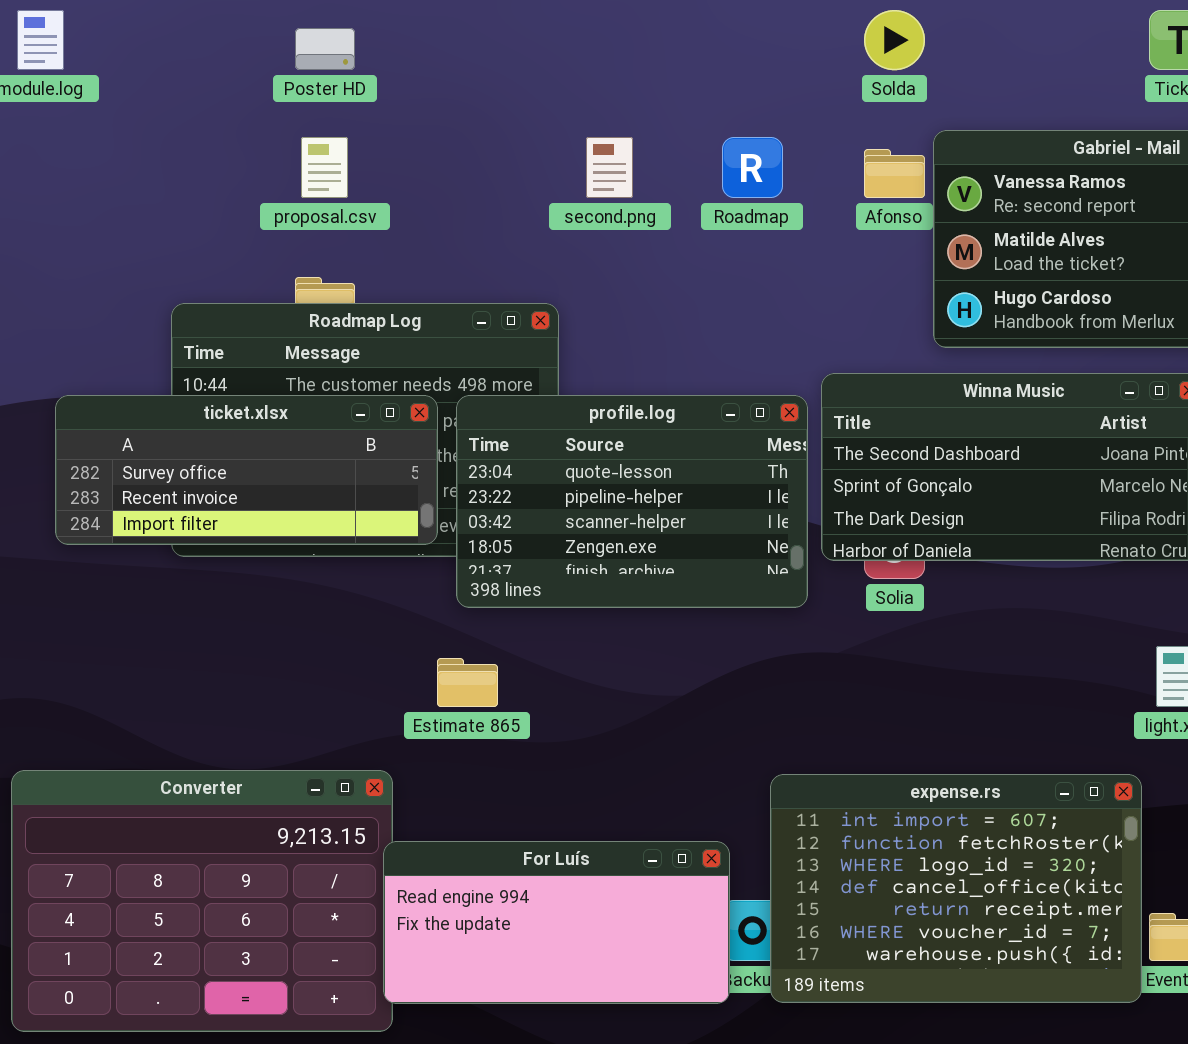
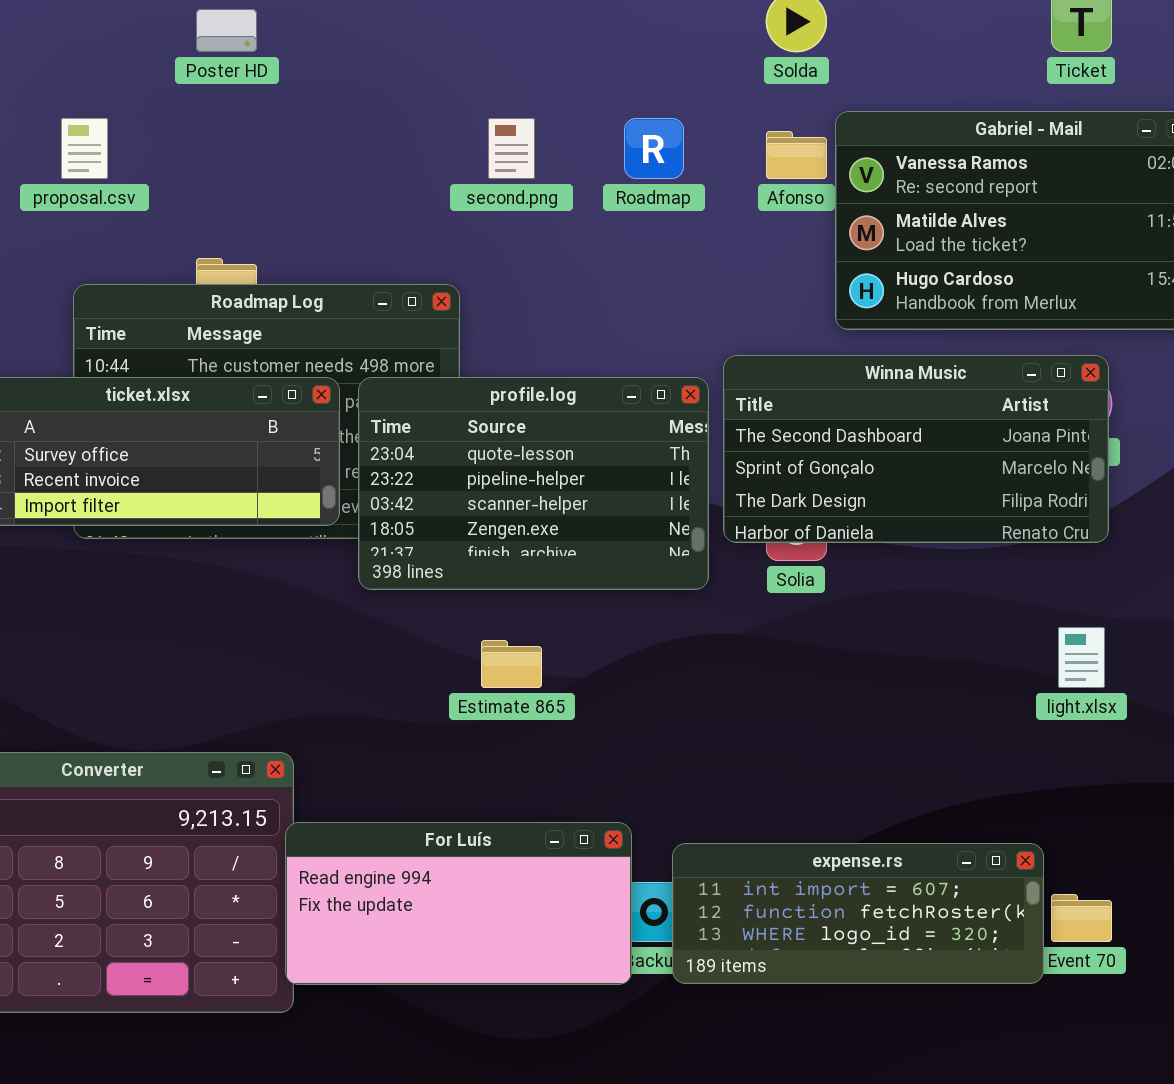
proposal.csv: [301,137,348,198] -> [61,118,108,179], moved
Estimate 865: [437,658,498,707] -> [481,640,542,688], moved
expense.rs: [770,774,1142,1003] -> [672,843,1044,984], resized

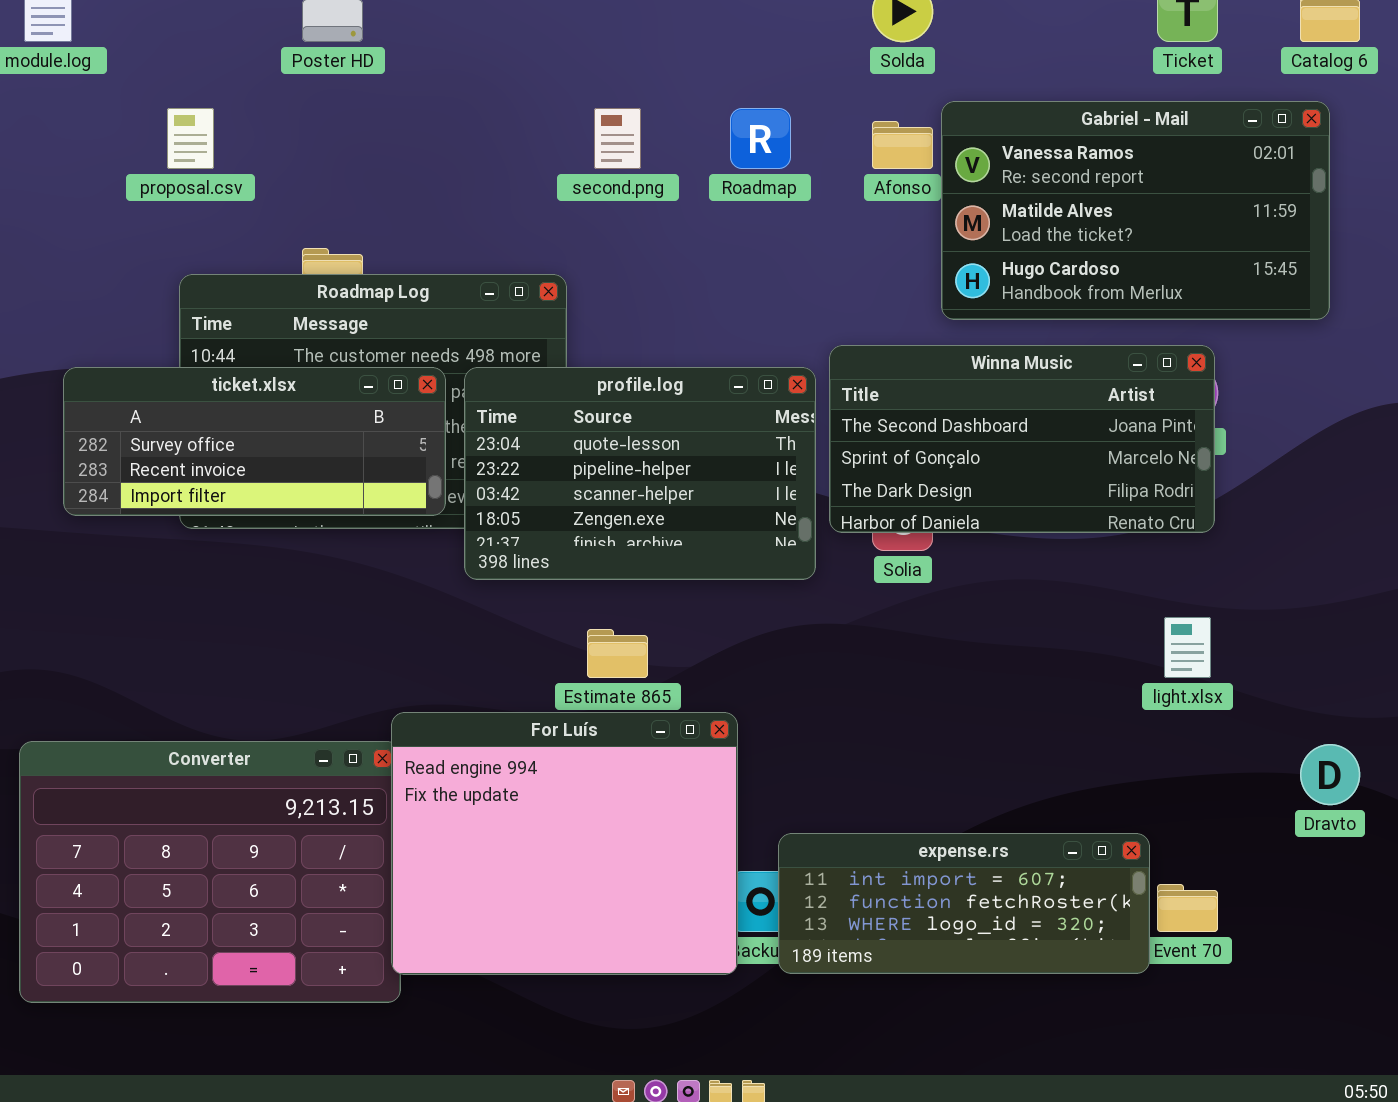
For Luís: [285,822,632,985] -> [391,712,738,975], resized

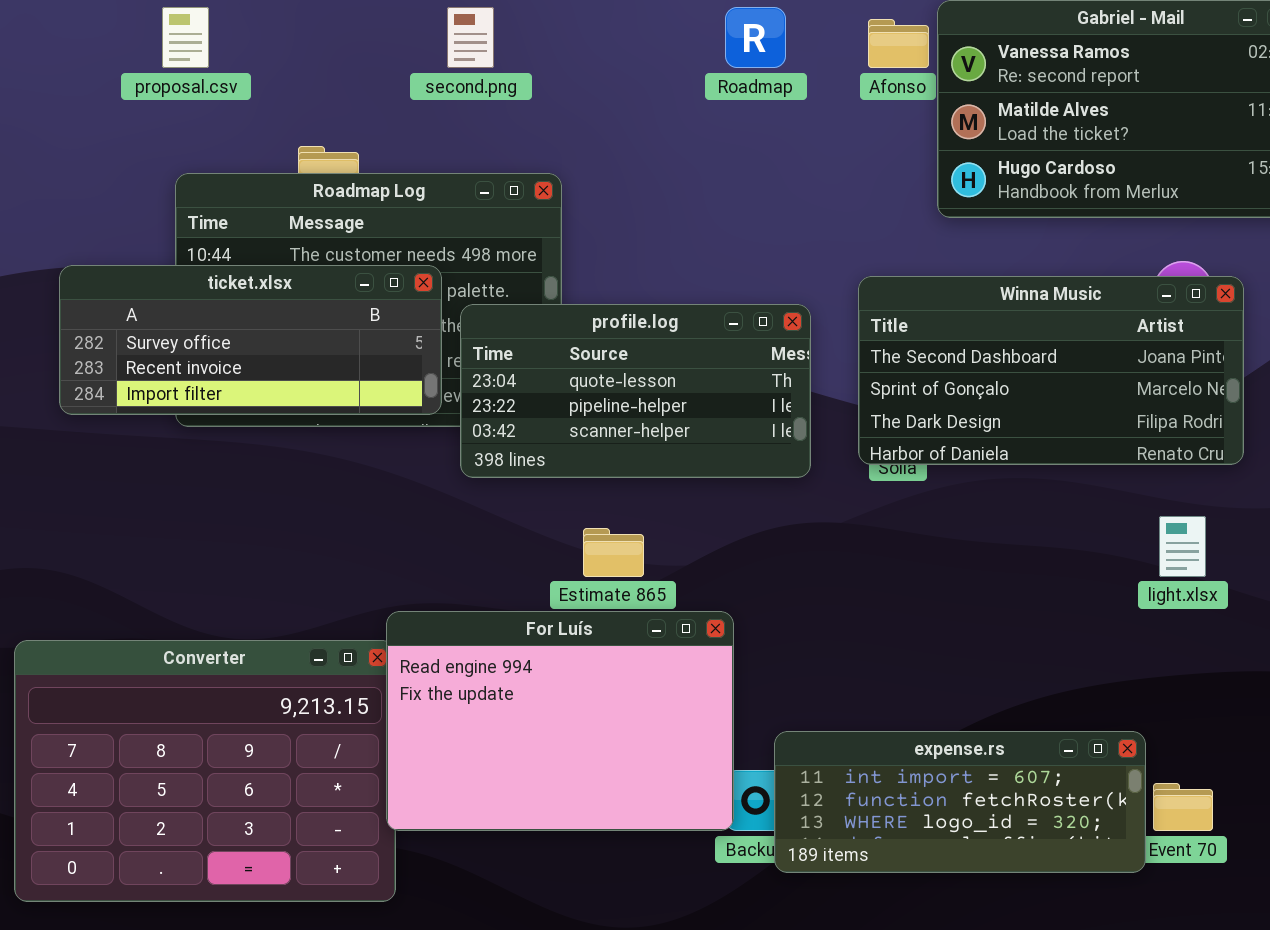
second.png: [594,108,641,169] -> [447,7,494,68], moved
Winna Music: [829,345,1215,533] -> [858,276,1244,465], moved
profile.log: [464,367,816,580] -> [460,304,811,478], resized
For Luís: [391,712,738,975] -> [386,611,734,831], resized

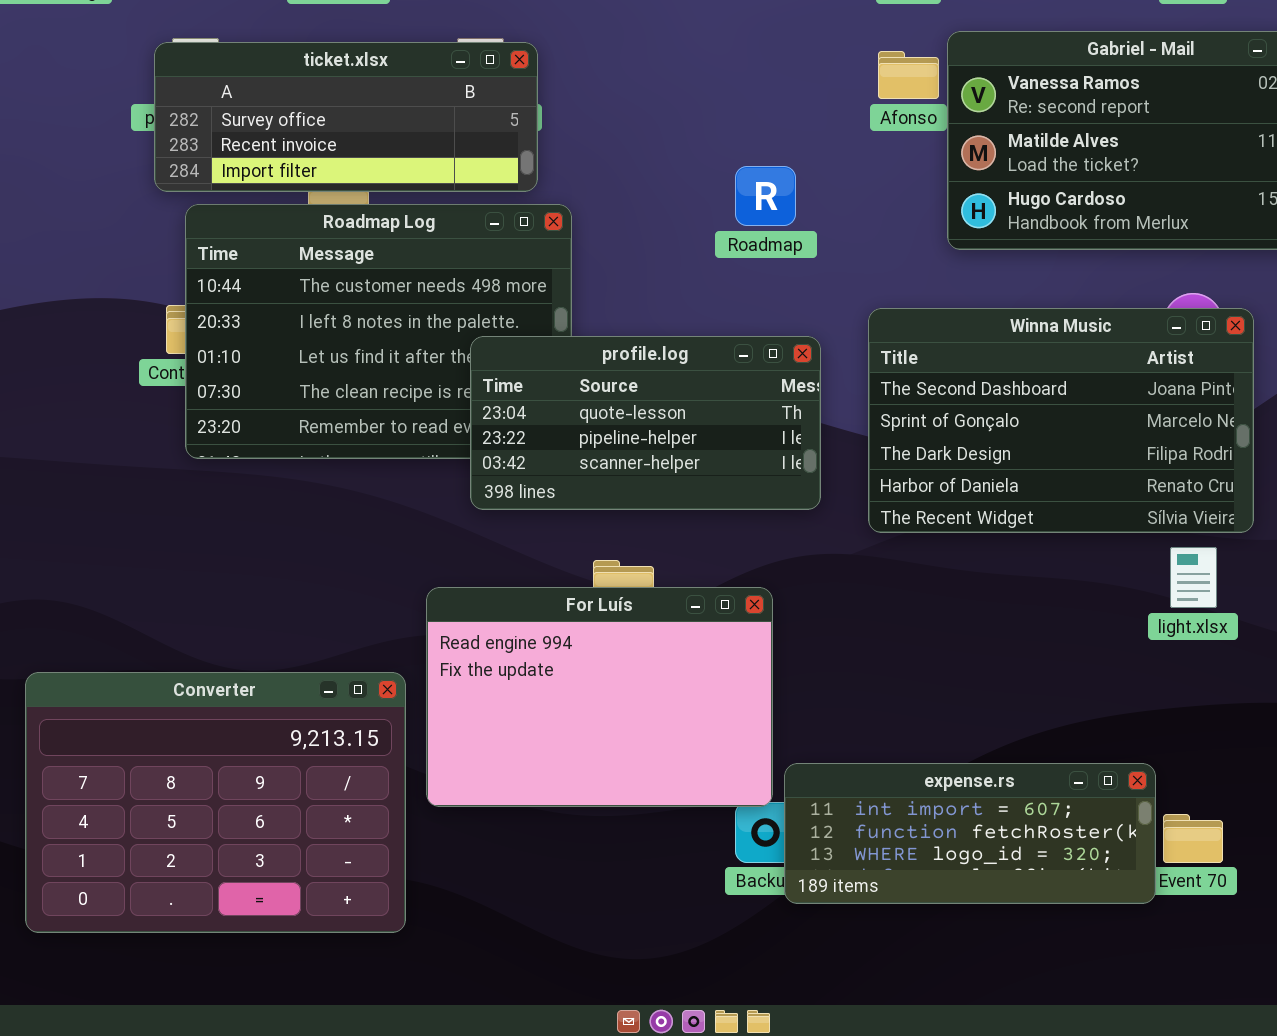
Roadmap: [725,7,786,68] -> [735,166,796,226], moved
ticket.xlsx: [59,265,442,415] -> [154,42,538,192], moved
Winna Music: [858,276,1244,465] -> [868,308,1254,533], resized
For Luís: [386,611,734,831] -> [426,587,773,807], moved

